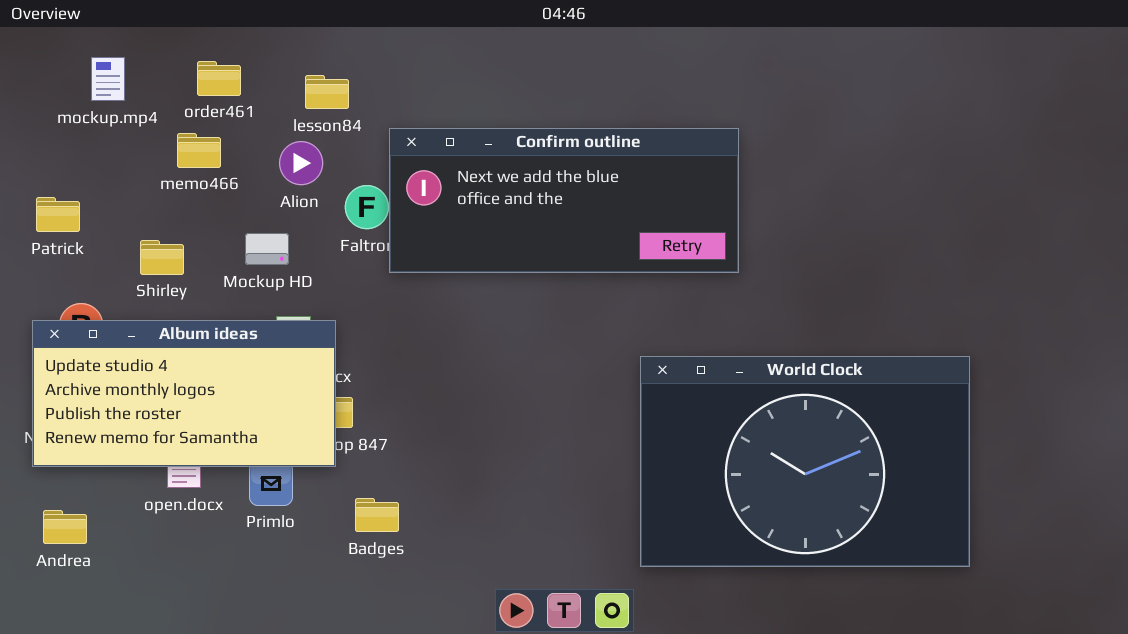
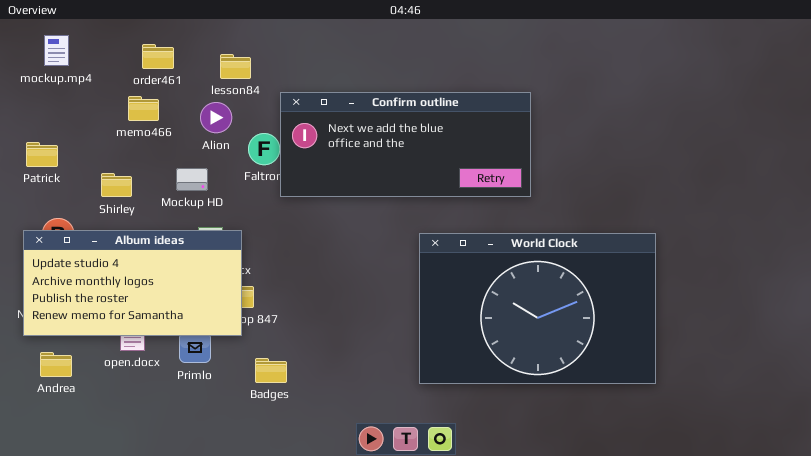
mockup.mp4: [91,57,125,101] -> [44,35,69,66], moved
World Clock: [640,356,970,567] -> [419,233,656,384], moved
Andrea: [43,510,87,544] -> [40,352,72,377], moved

